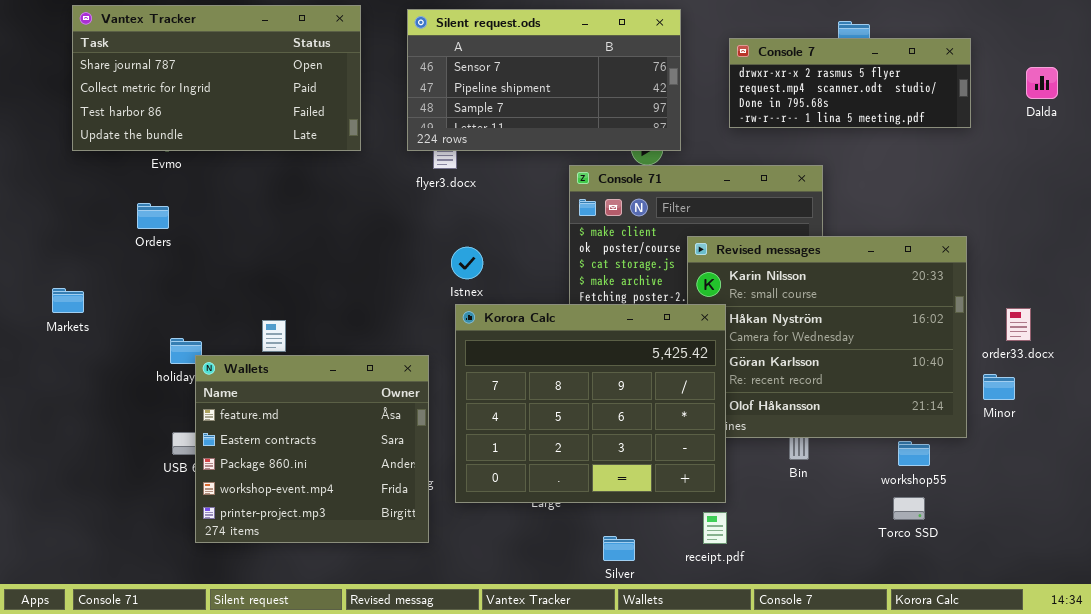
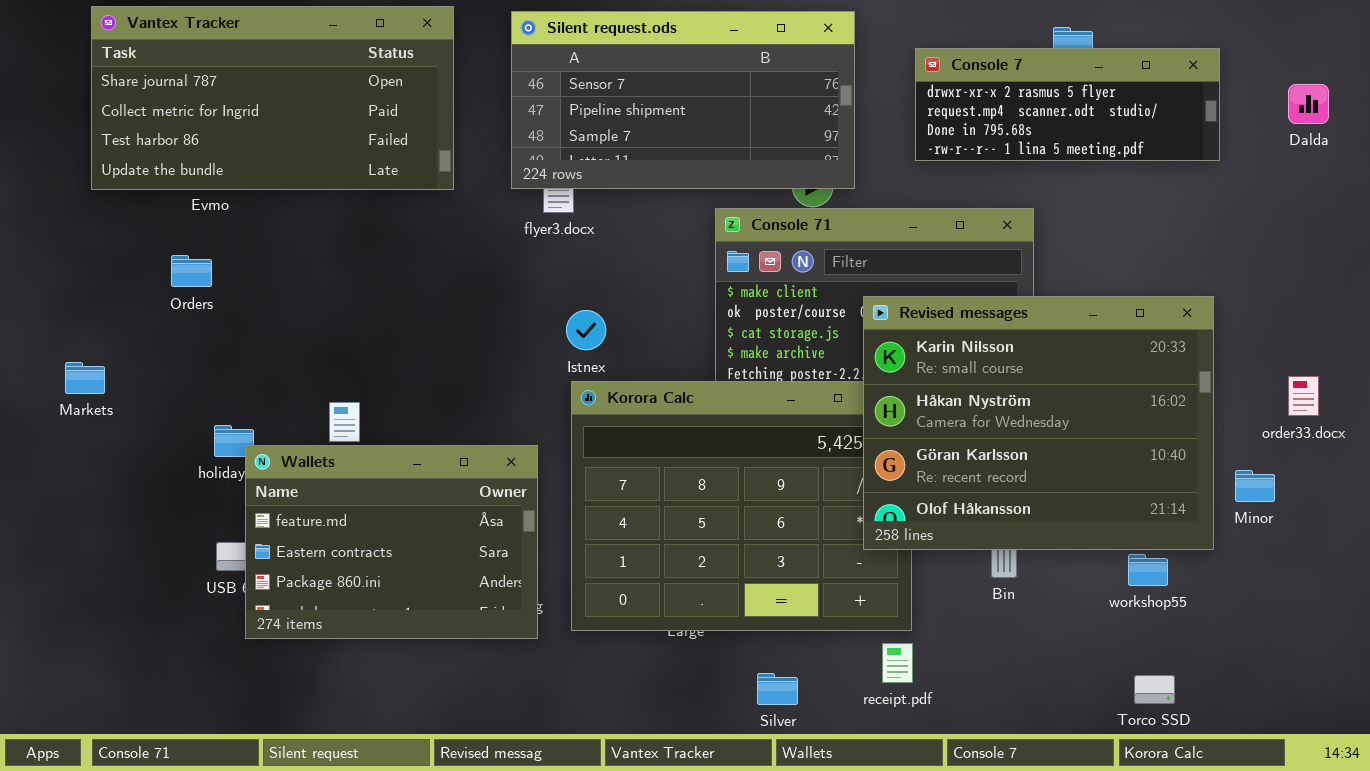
Revised messages: [687,236,967,438] -> [863,296,1214,550], raised
order33.docx: [1006,308,1031,341] -> [1288,376,1319,416], moved
Wallets: [195,355,429,543] -> [245,445,538,639], resized
Torco SSD: [893,497,925,520] -> [1134,675,1175,704], moved

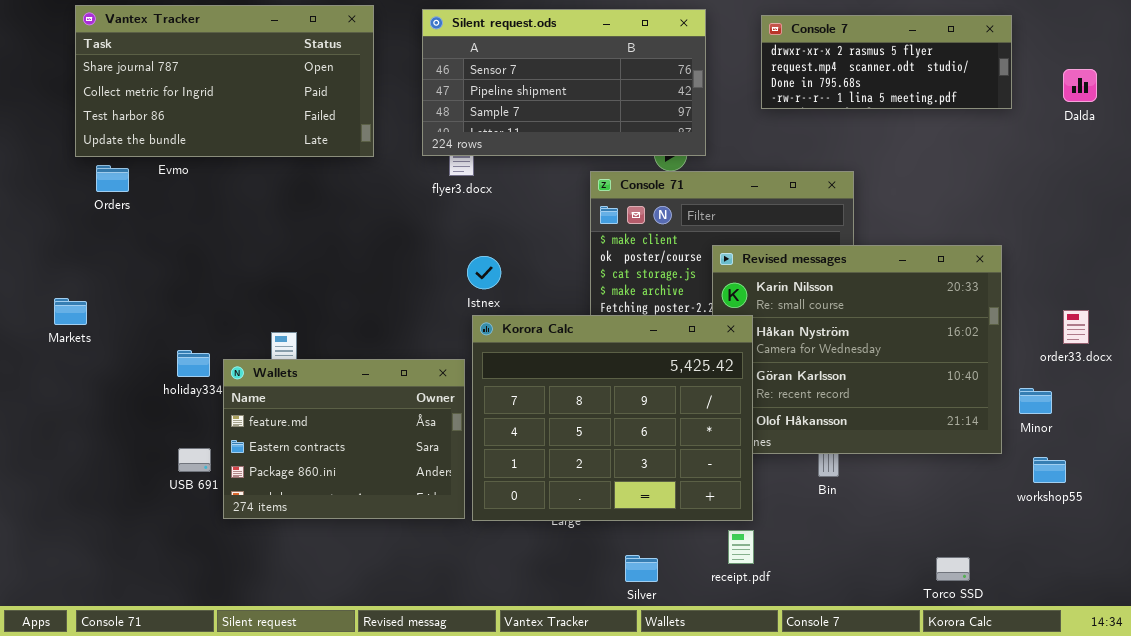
Console 7: [915,48,1220,161] -> [761,15,1012,109], moved
Orders: [171,255,212,287] -> [96,165,129,192], moved
Korora Calc: [571,381,912,631] -> [472,315,753,521], raised
Wallets: [245,445,538,639] -> [223,359,465,519], moved
workshop55: [1128,554,1168,586] -> [1033,457,1066,483], moved

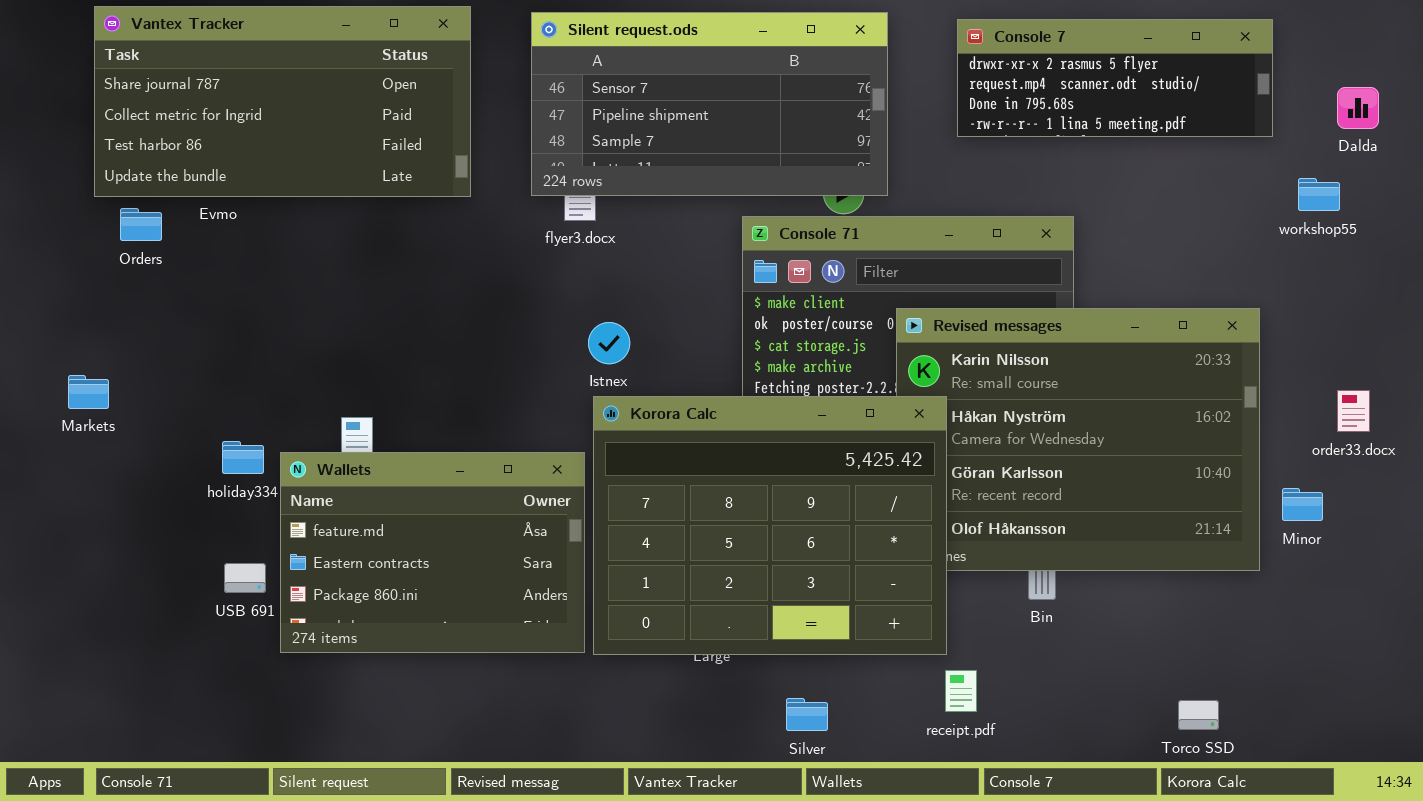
workshop55: [1033,457,1066,483] -> [1298,178,1340,211], moved
receipt.pdf: [728,530,754,564] -> [945,670,977,712], moved

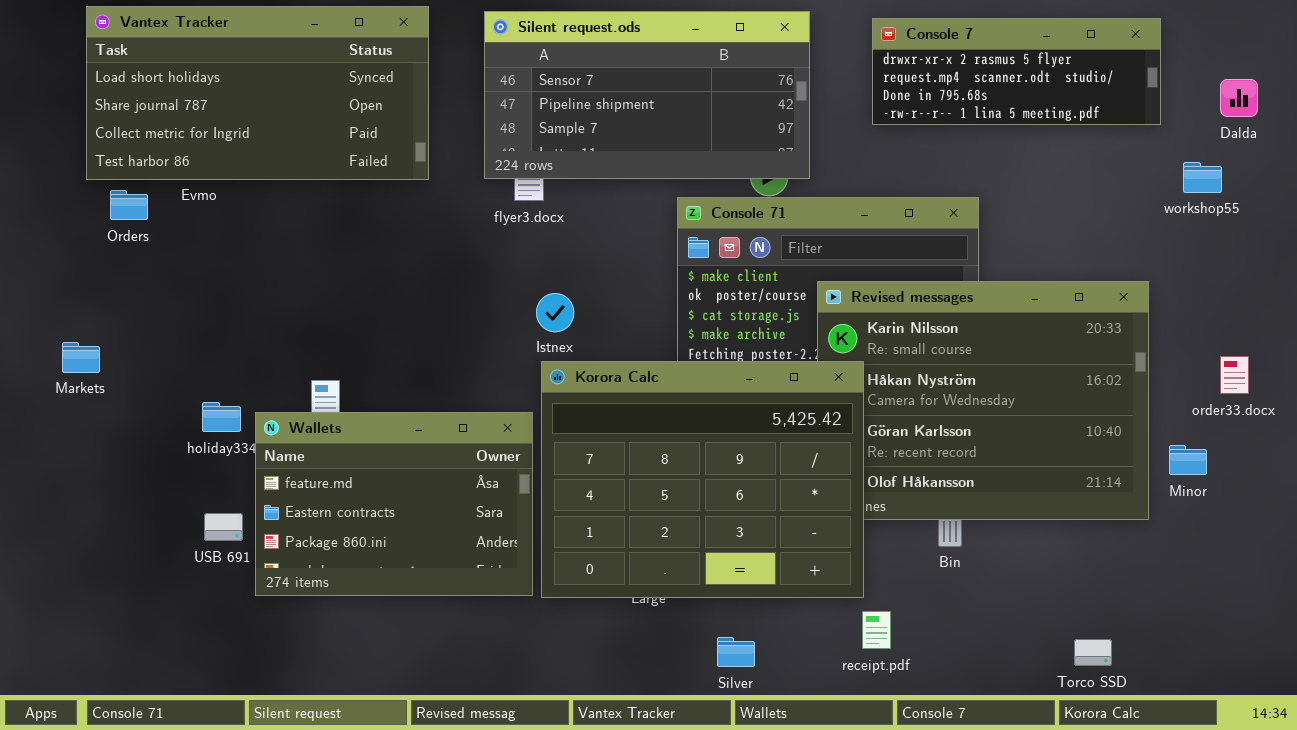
Vantex Tracker: [94,6,471,197] -> [86,6,429,180], scrolled up 1 row

